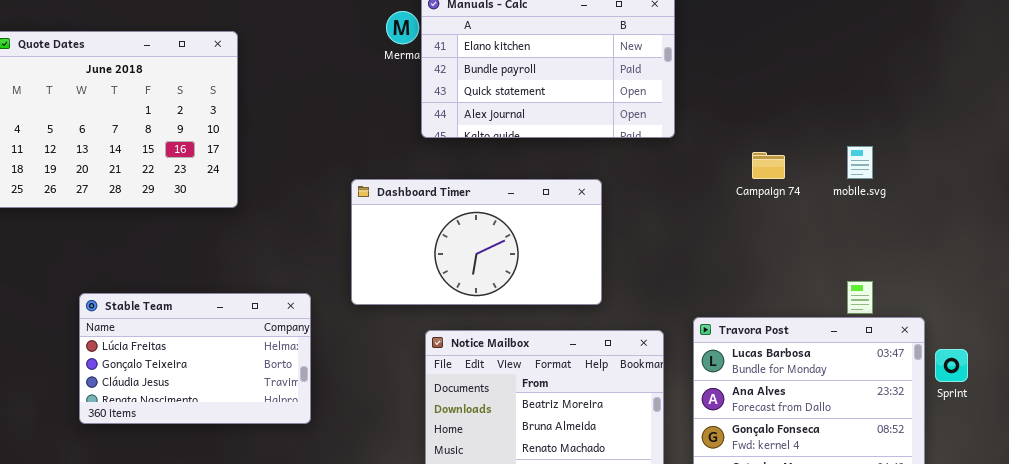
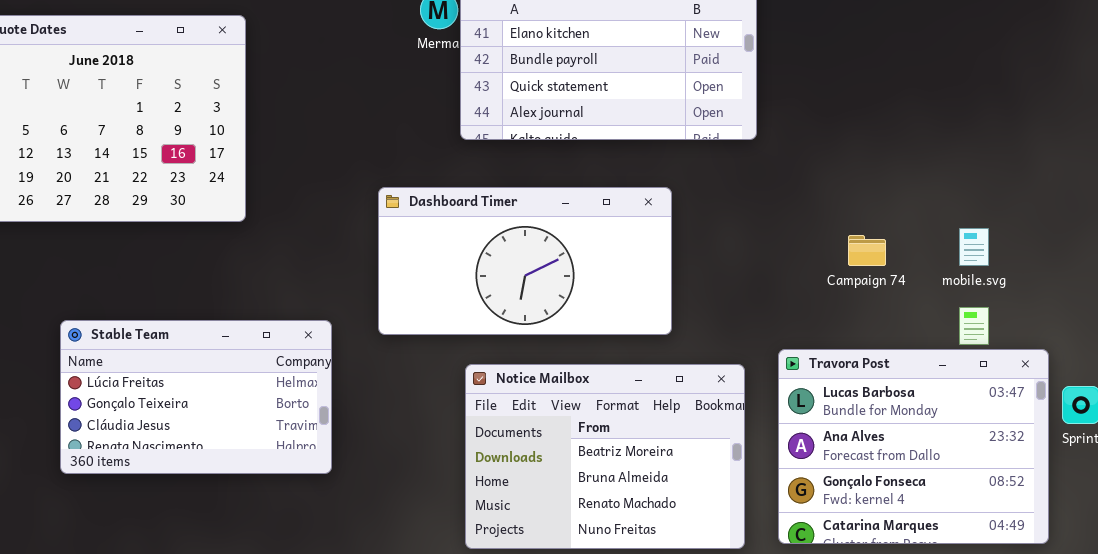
mobile.svg: [847,146,873,179] -> [959,228,989,266], moved
Campaign 74: [752,152,785,179] -> [848,235,886,266], moved

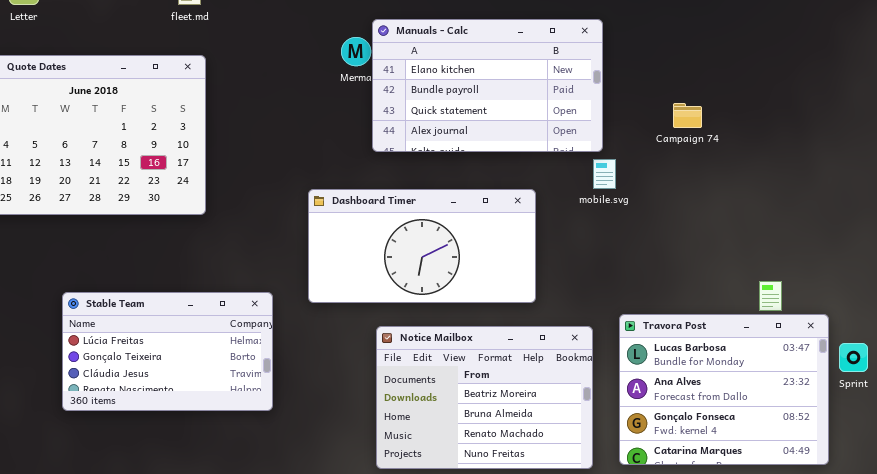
mobile.svg: [959,228,989,266] -> [593,159,616,189], moved
Campaign 74: [848,235,886,266] -> [673,103,702,128], moved

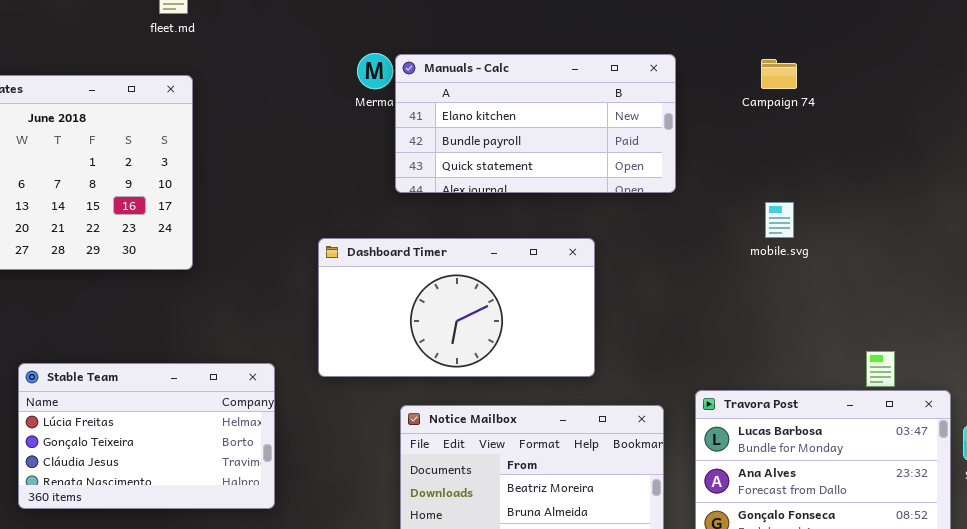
Manuals - Calc: [372,19,603,152] -> [395,54,676,193], resized
Campaign 74: [673,103,702,128] -> [761,59,797,89], moved
mobile.svg: [593,159,616,189] -> [765,202,794,238], moved

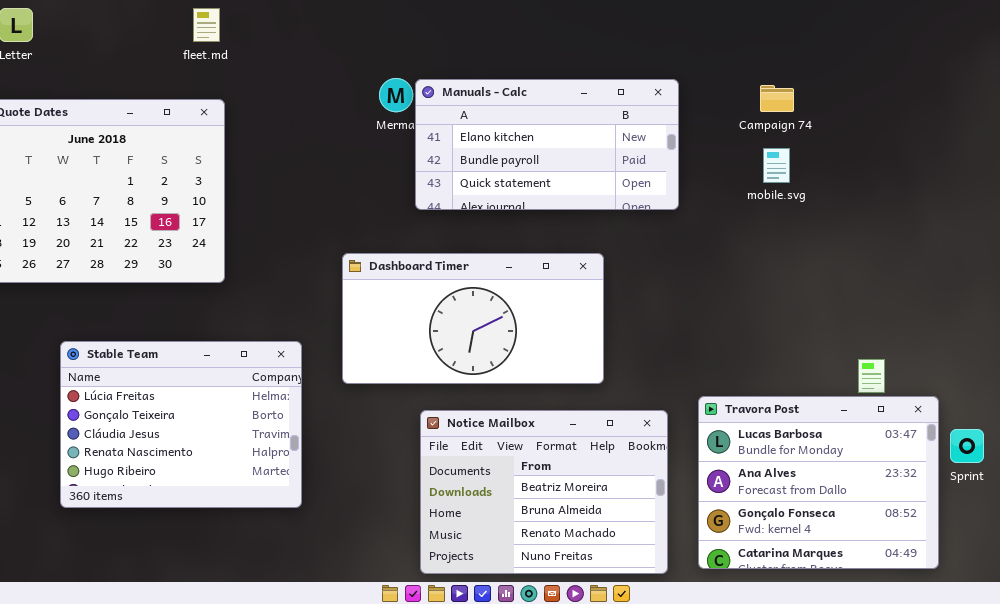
mobile.svg: [765,202,794,238] -> [763,148,790,183], moved
Stable Team: [18,363,275,509] -> [60,341,302,508], resized

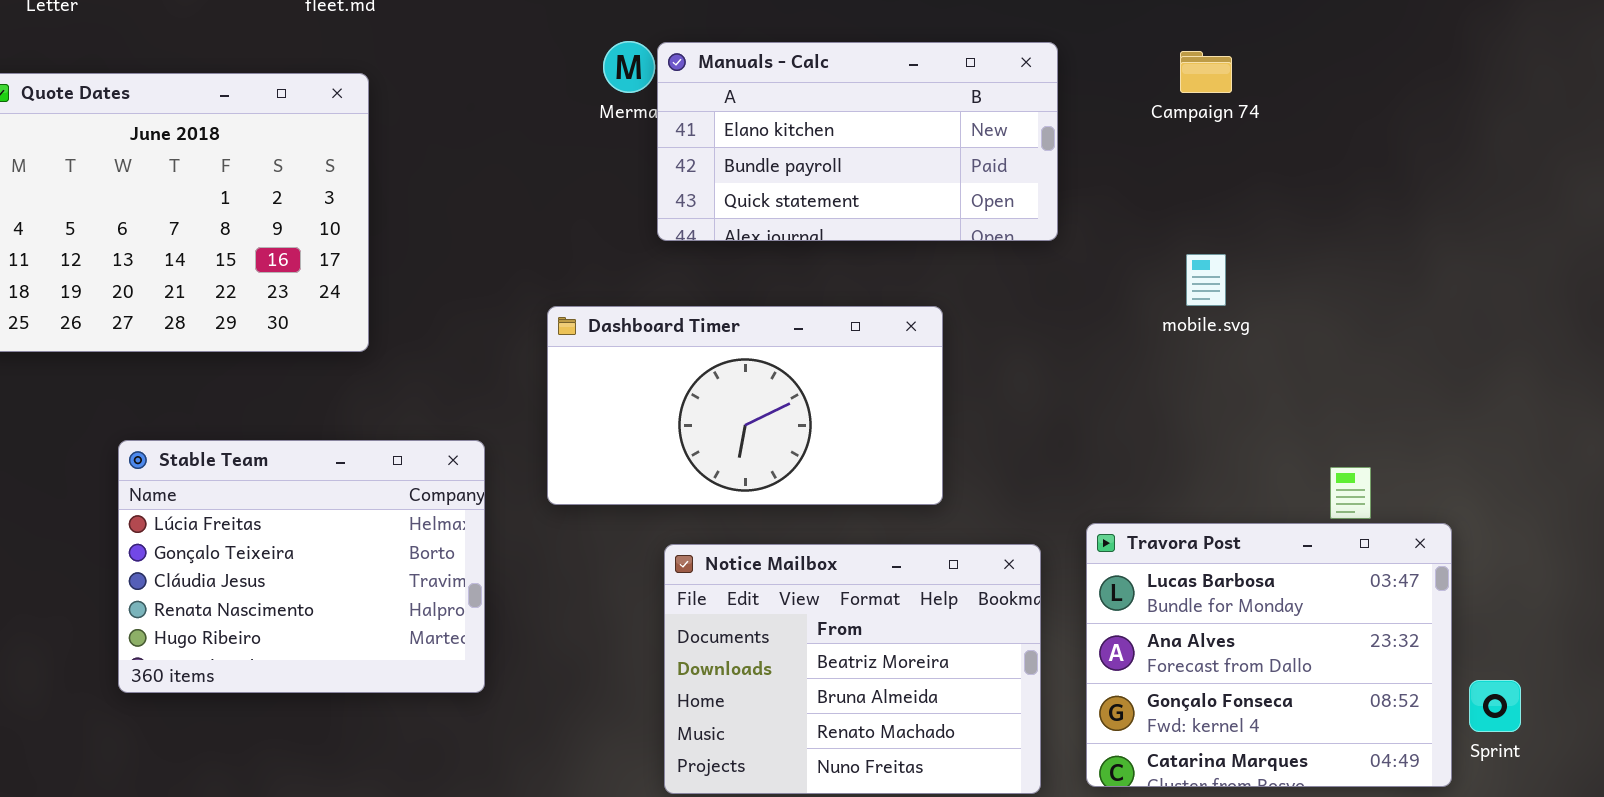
mobile.svg: [763,148,790,183] -> [1186,254,1226,306], moved
Sprint: [950,429,984,463] -> [1469,680,1521,732], moved

